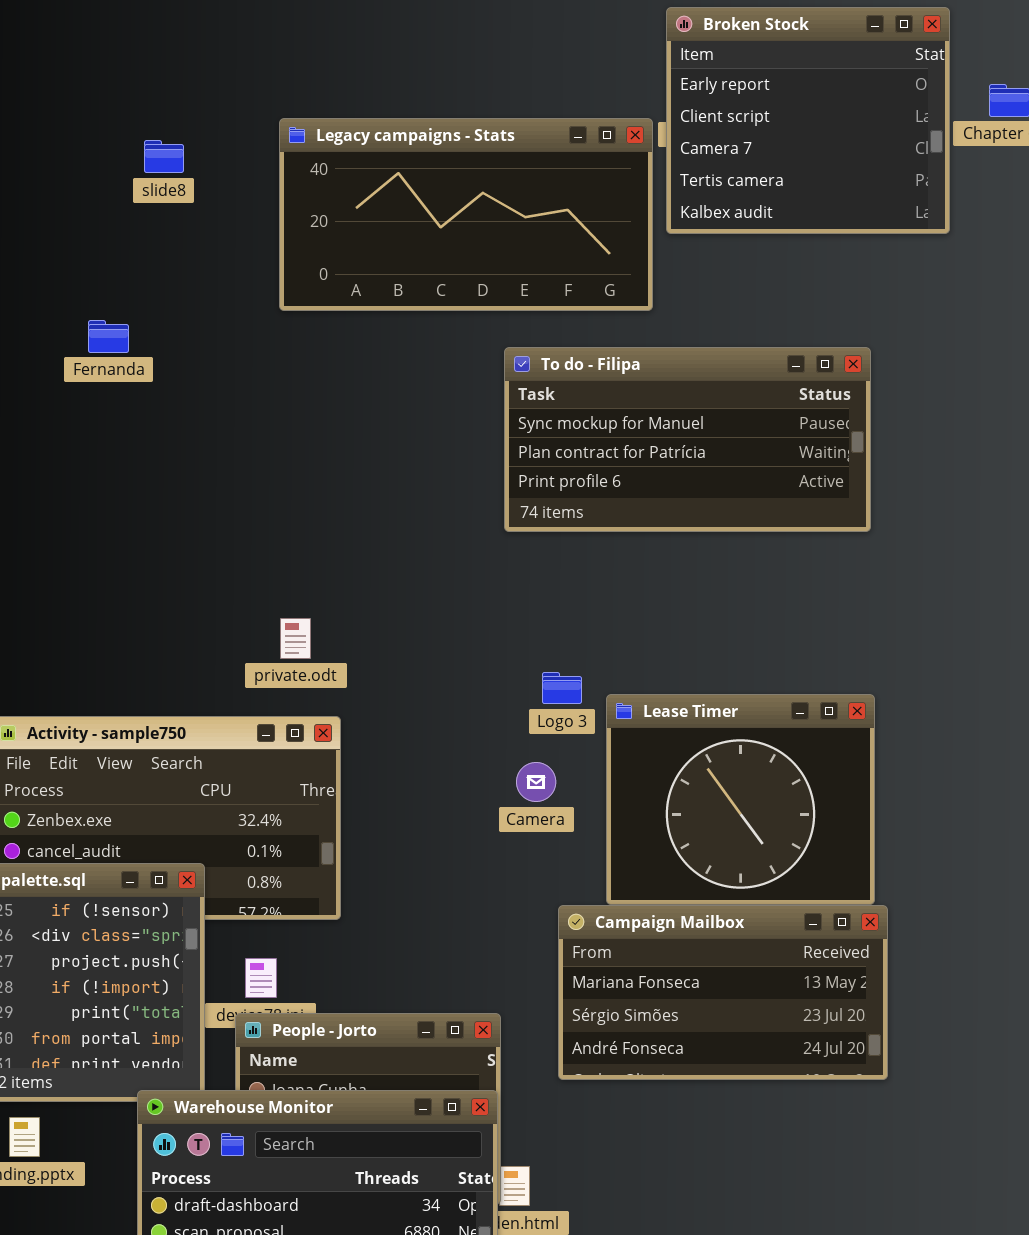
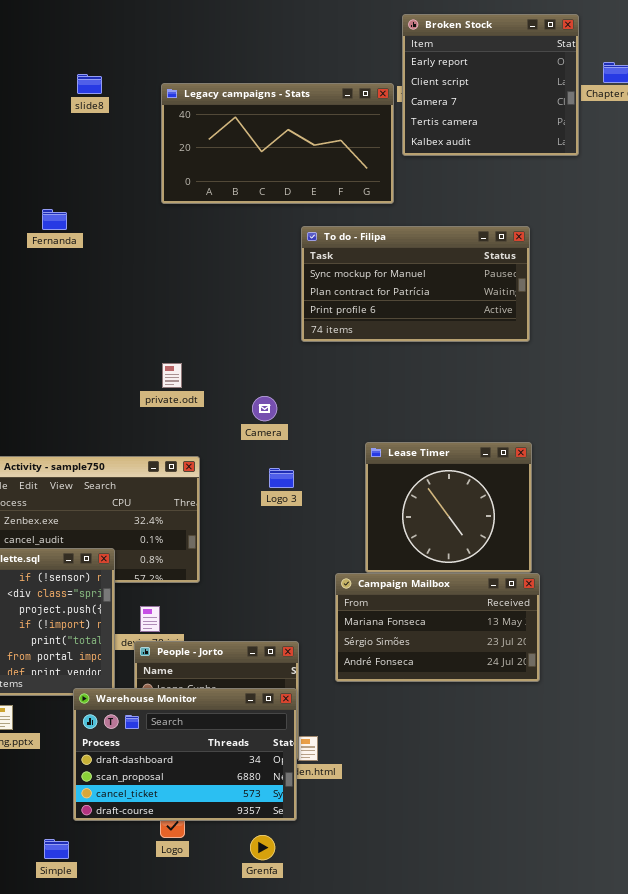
slide8: [144,140,184,173] -> [77,74,102,94], moved
private.odt: [280,618,311,659] -> [162,363,182,388], moved
Logo 3: [542,672,582,704] -> [269,468,294,488], moved
Camera: [516,762,556,802] -> [252,396,277,421], moved

